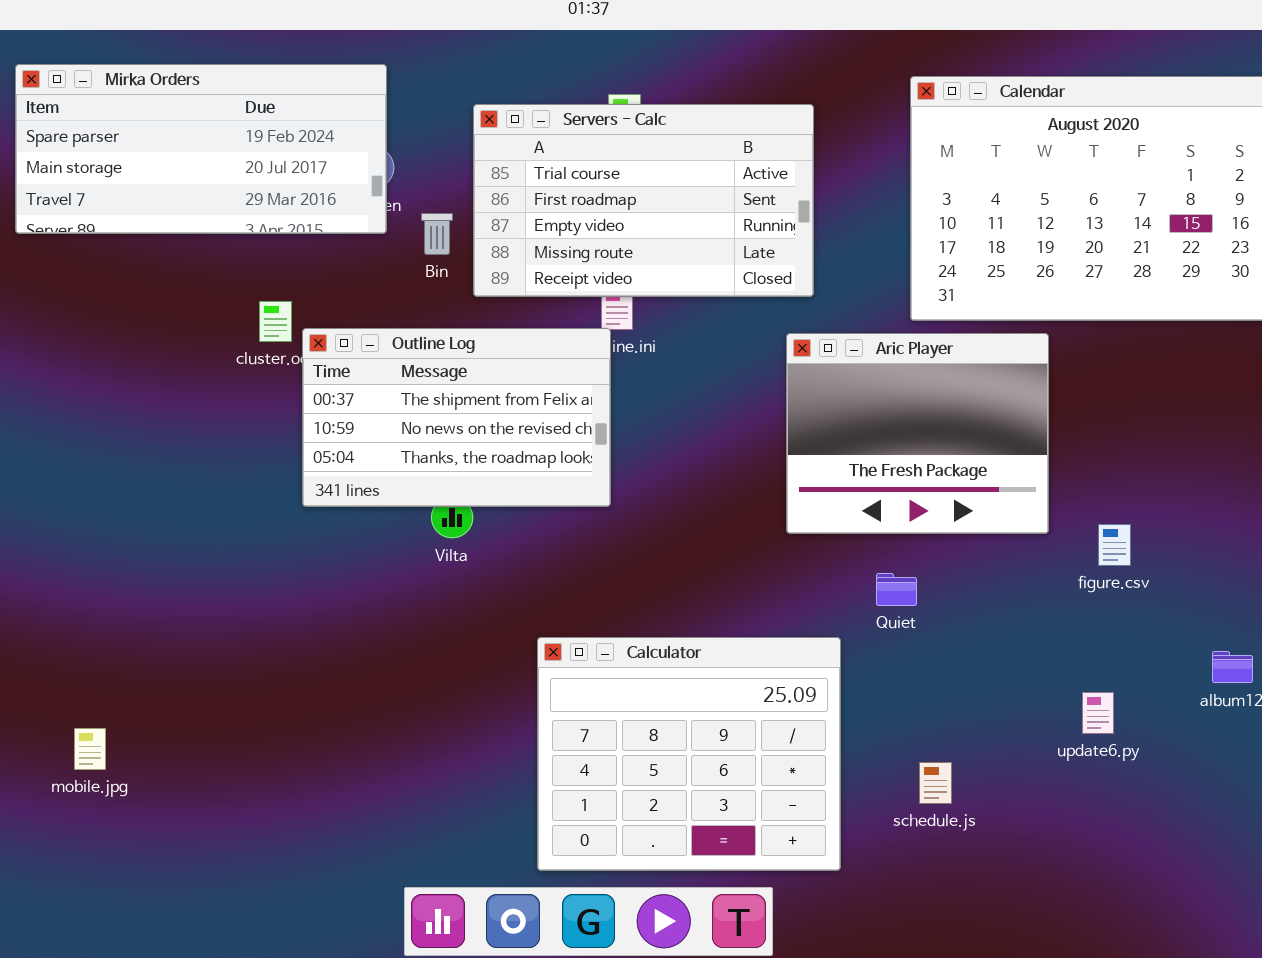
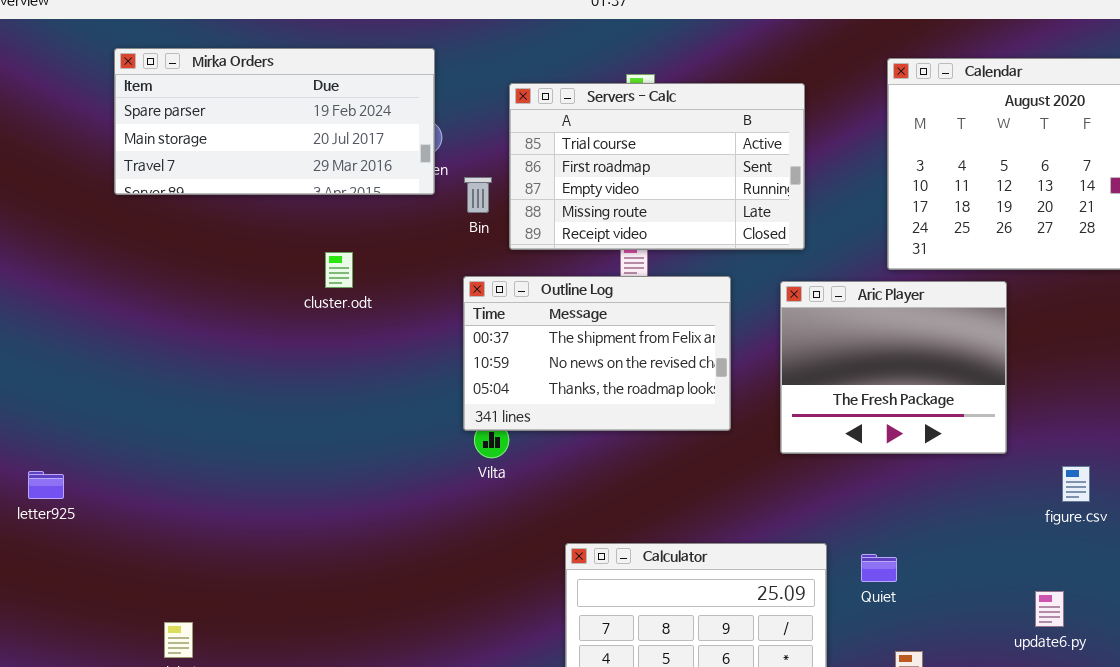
Outline Log: [302,328,611,507] -> [463,276,731,431], moved
figure.csv: [1098,524,1131,566] -> [1062,466,1090,502], moved
Quiet: [876,573,917,606] -> [861,554,897,582], moved

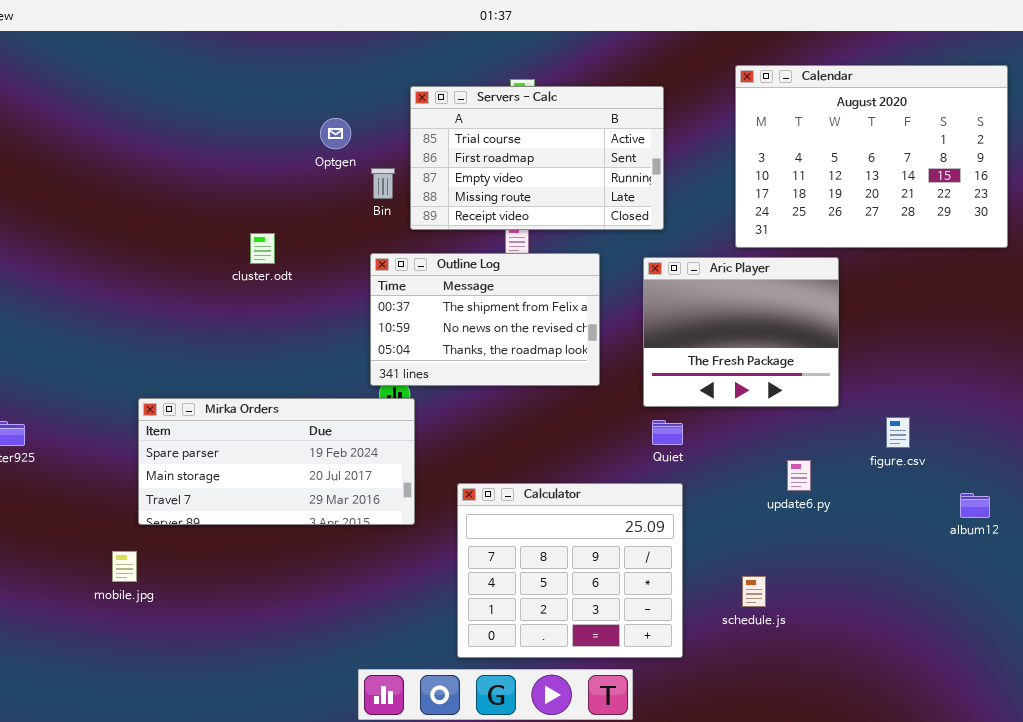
Mirka Orders: [114,48,435,195] -> [138,398,415,525], moved
Quiet: [861,554,897,582] -> [652,420,683,445], moved
update6.py: [1035,591,1064,627] -> [787,460,811,491], moved

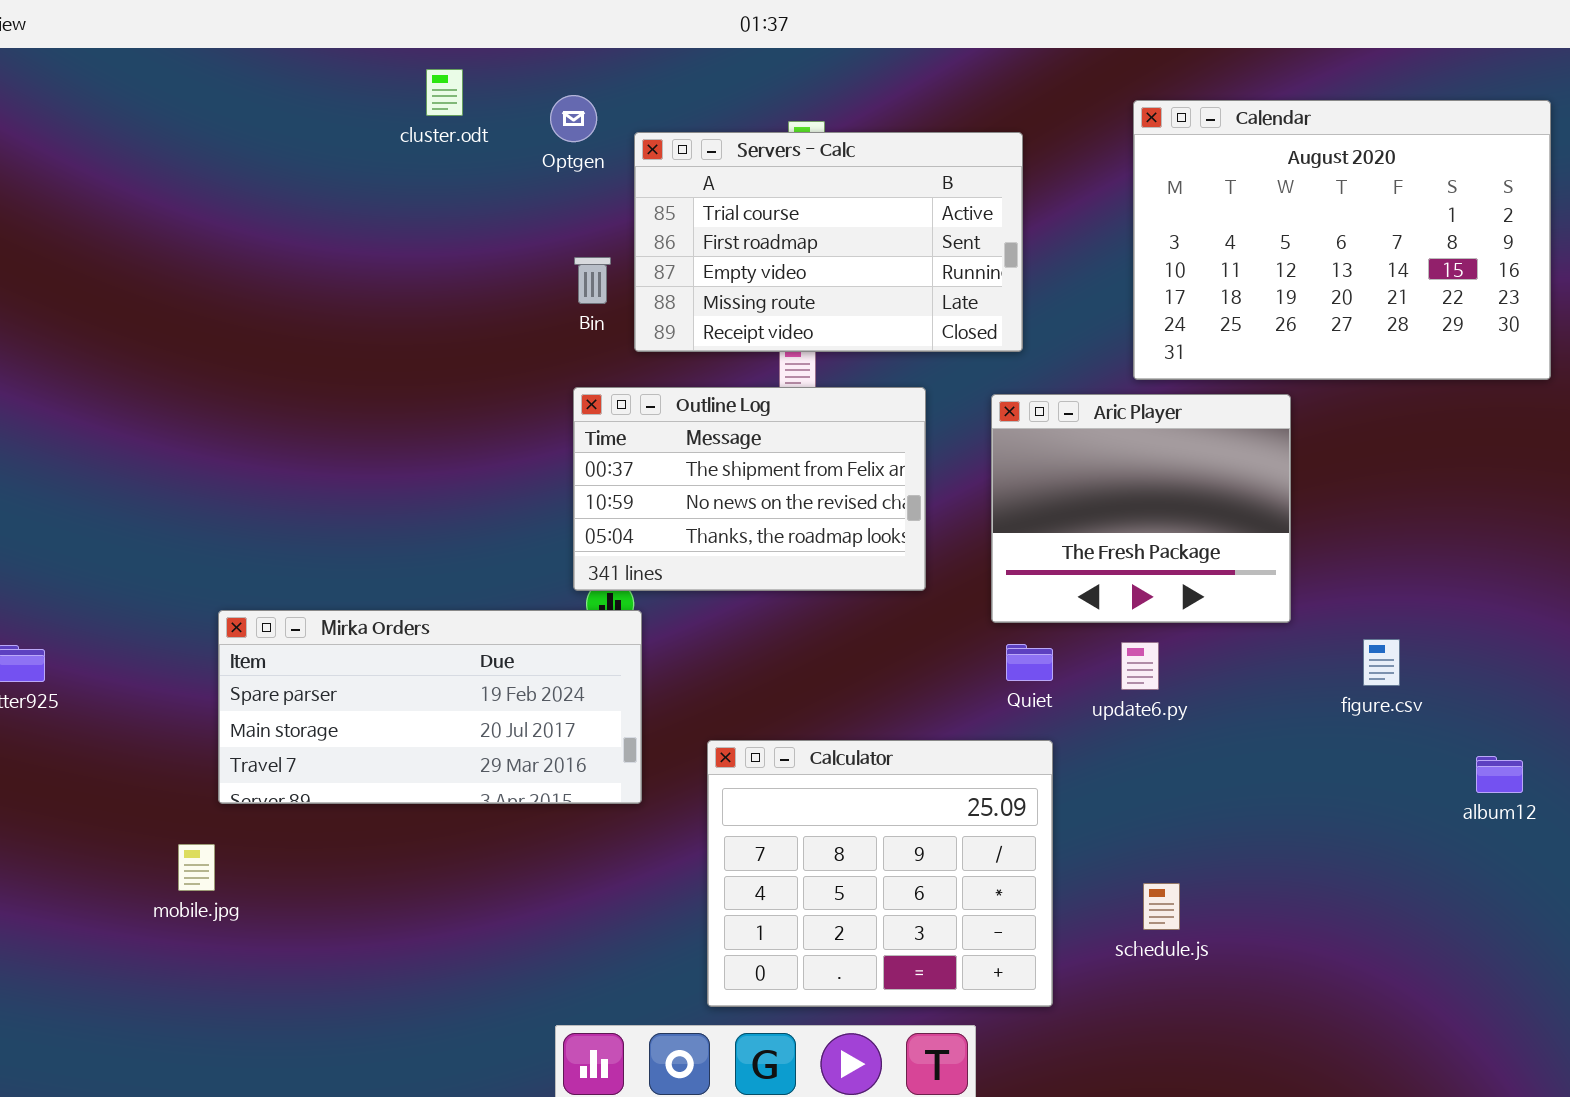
Optgen: [320,118,351,149] -> [550,95,597,142], moved
cluster.odt: [250,233,275,264] -> [426,69,463,116], moved
update6.py: [787,460,811,491] -> [1121,642,1159,690], moved

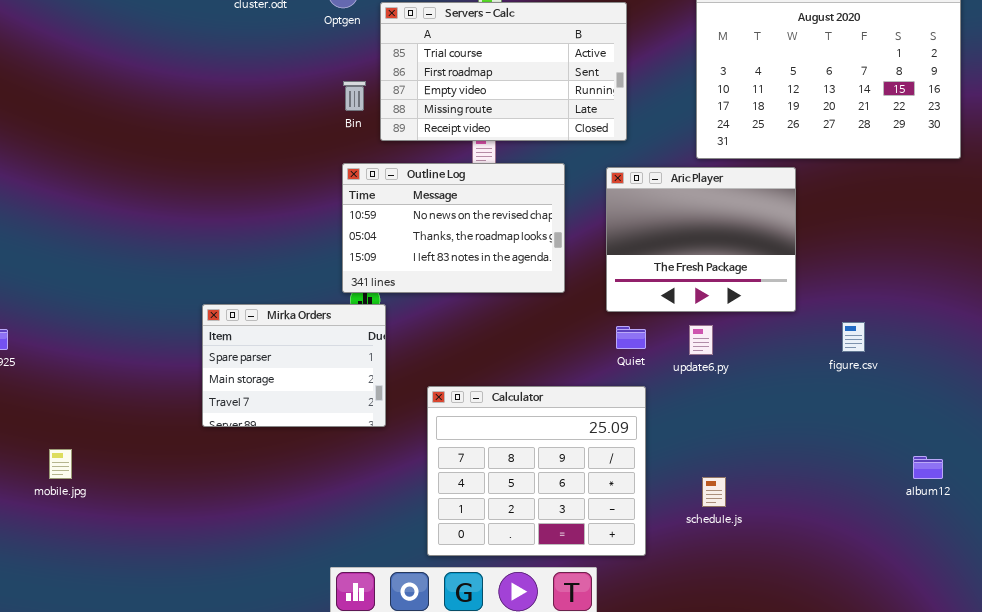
Outline Log: [573,387,926,591] -> [342,163,565,293], scrolled down 1 row
Mirka Orders: [218,610,642,804] -> [202,304,386,427], resized
album12: [1476,756,1523,793] -> [913,456,943,479], moved
mobile.jpg: [178,844,215,891] -> [49,449,72,479], moved

